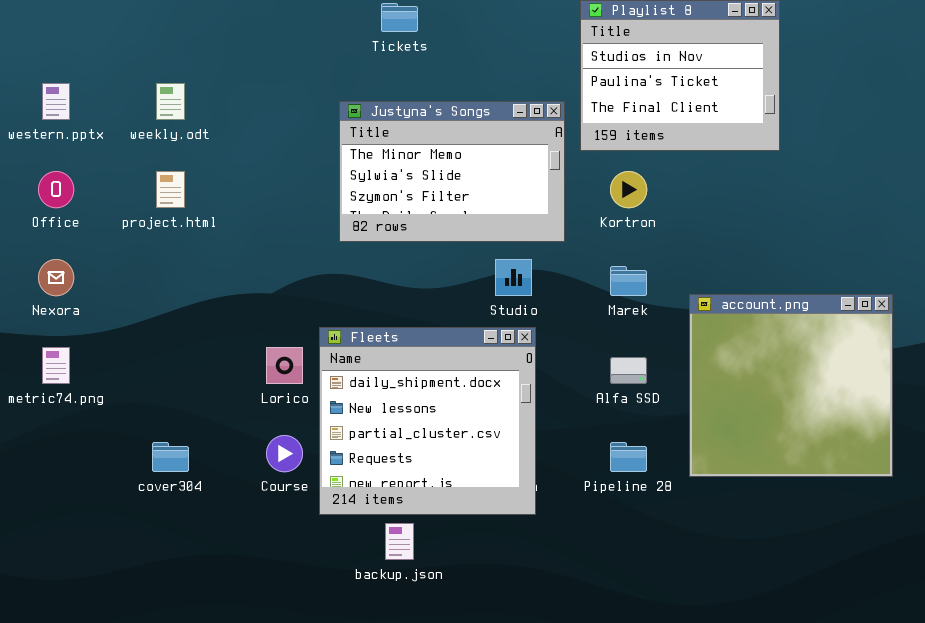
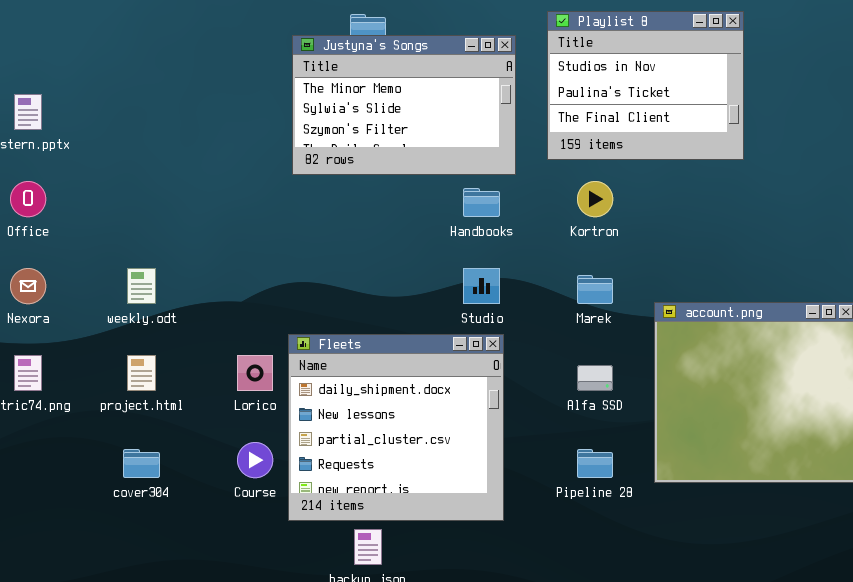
weekly.odt: [156,83,185,120] -> [127,268,156,304], moved
Justyna's Songs: [339,101,565,242] -> [292,35,516,175], moved
project.html: [156,171,185,208] -> [127,355,156,391], moved

